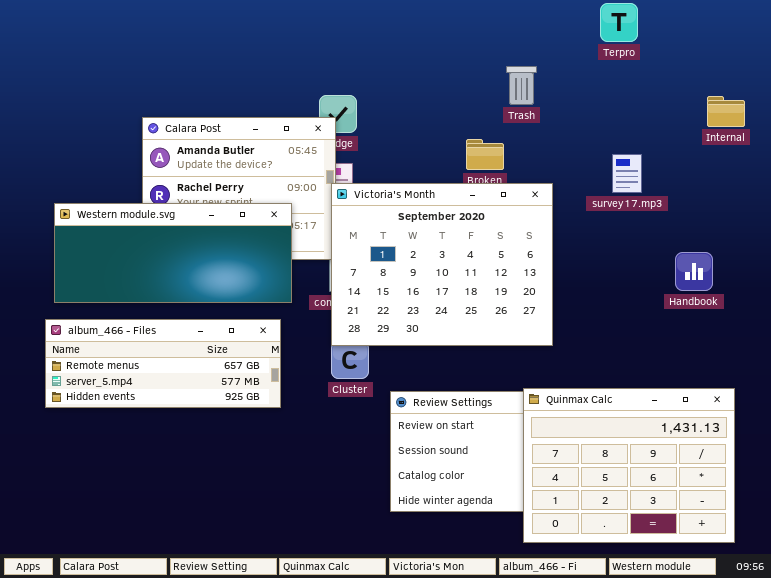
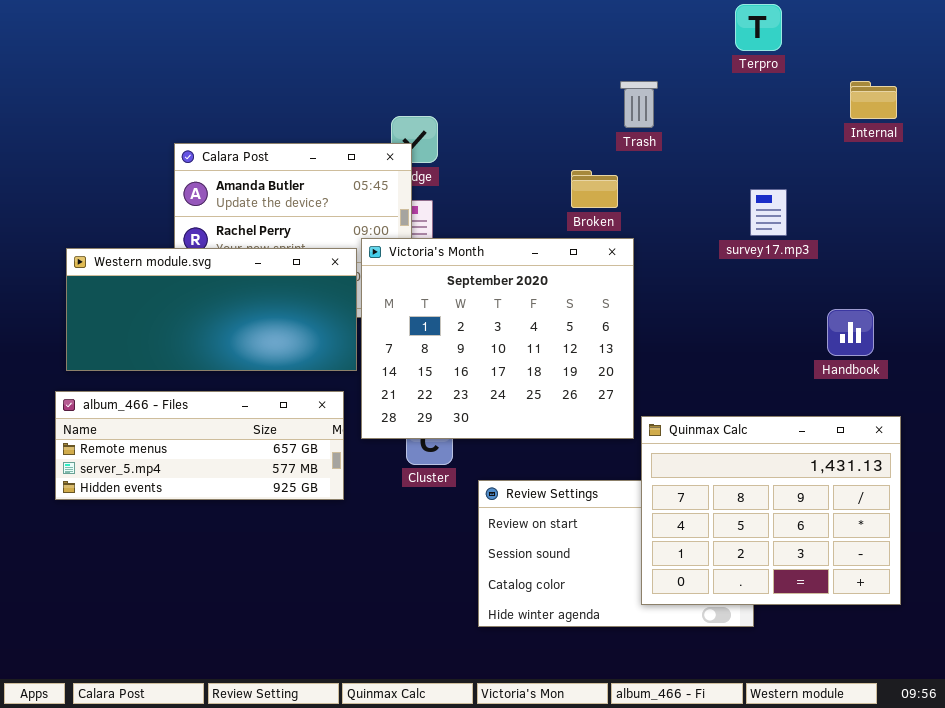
Internal: [707,96,745,127] -> [850,81,897,119], moved
Victoria's Month: [331,183,553,346] -> [361,238,634,439], moved
Quinmax Calc: [523,388,735,543] -> [641,416,901,605], moved

